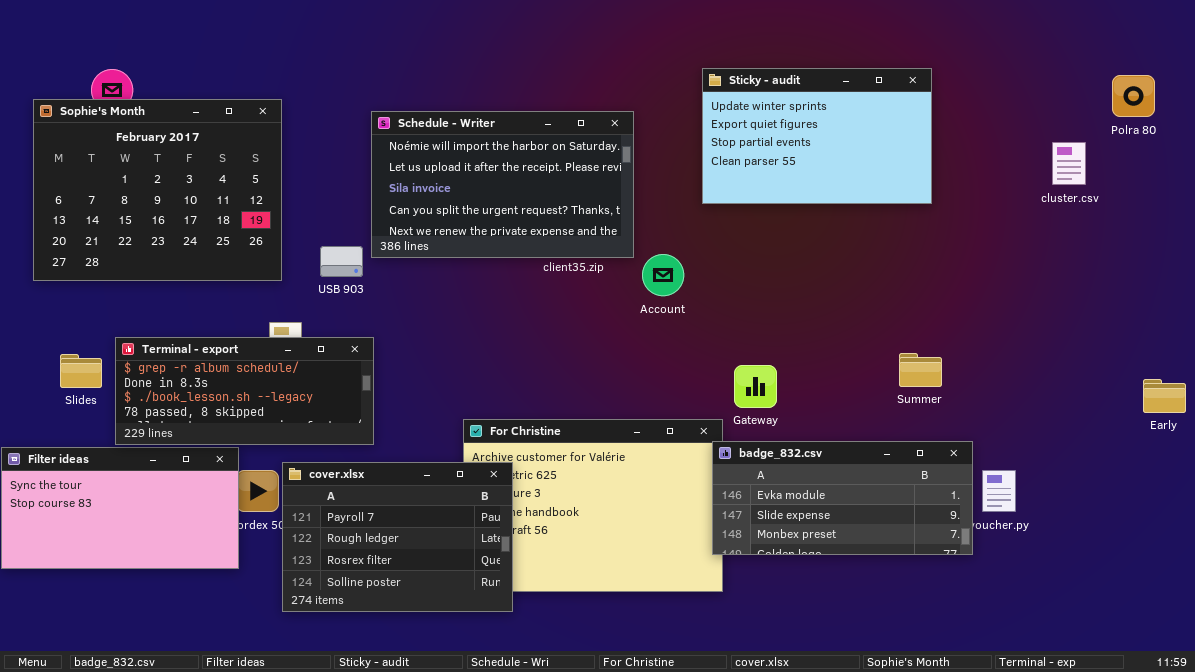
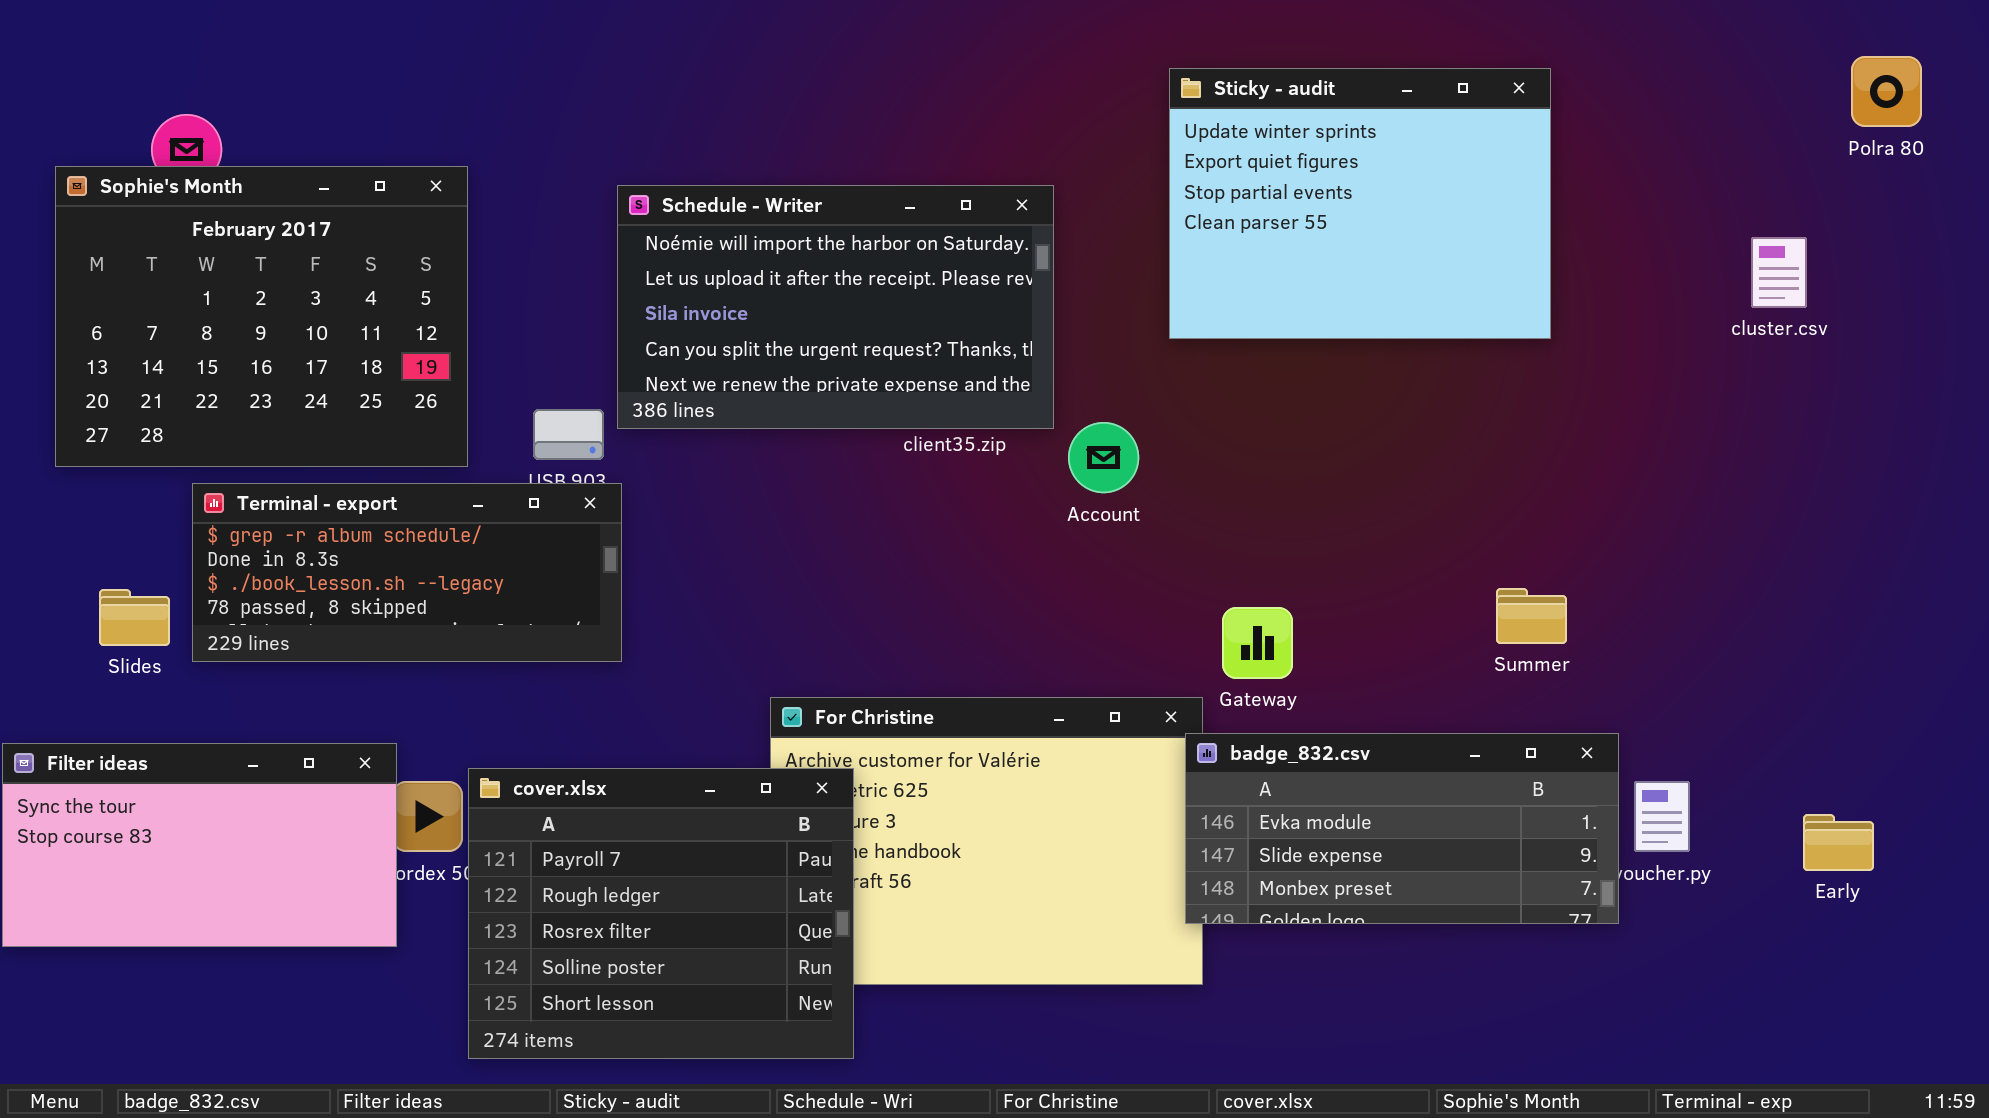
Sticky - audit: [702,68,932,204] -> [1169,68,1551,339], resized
Polra 80: [1112,75,1155,117] -> [1851,56,1922,127], moved
Terminal - export: [115,337,374,445] -> [192,483,622,662], moved
Early: [1143,379,1186,413] -> [1803,814,1874,871], moved
cover.xlsx: [282,462,513,612] -> [468,768,854,1059], resized

